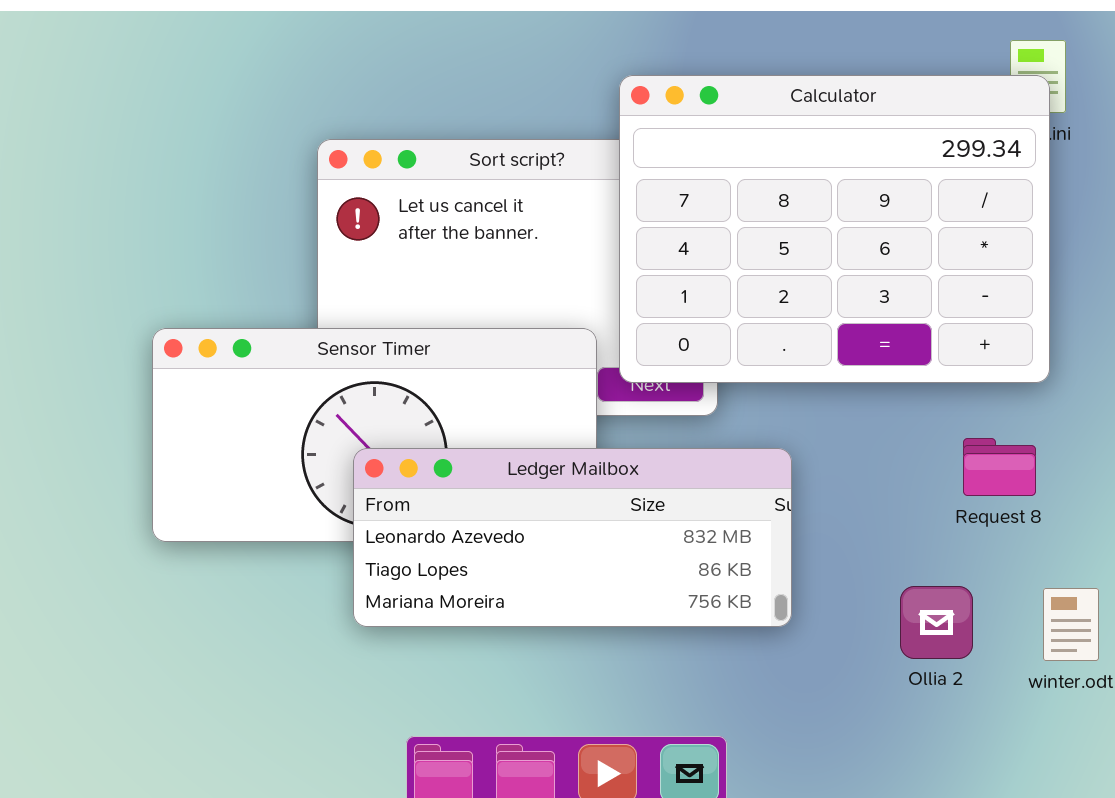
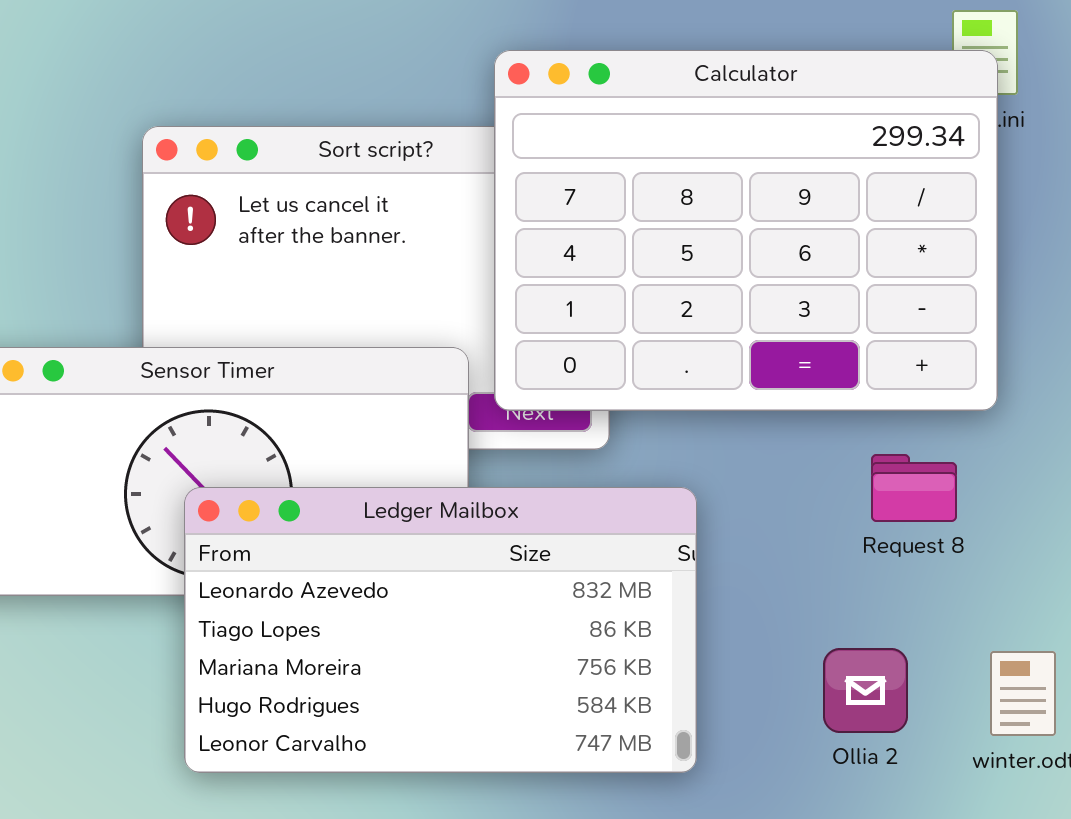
Request 8: [963,438,1036,496] -> [871,454,957,522], moved
Ledger Mailbox: [353,448,792,627] -> [184,487,697,773], resized

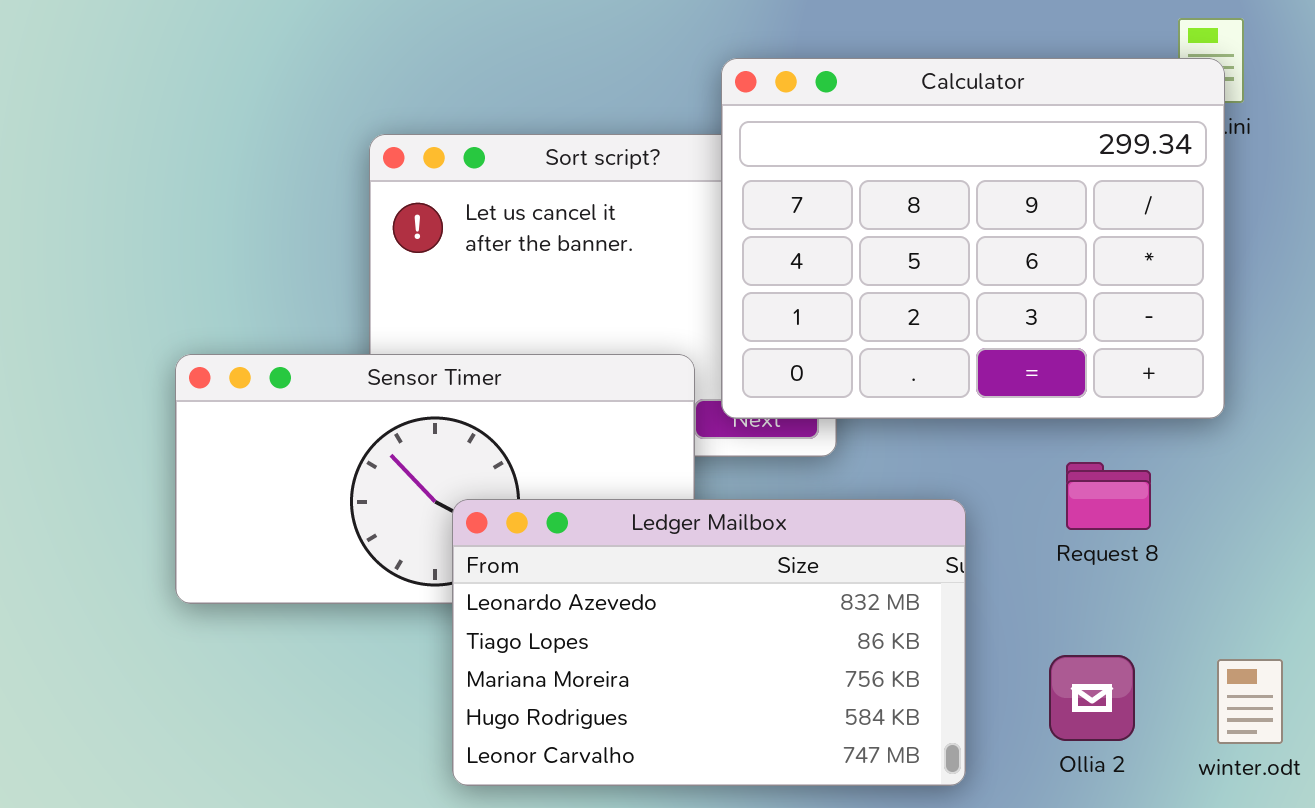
Request 8: [871,454,957,522] -> [1066,462,1151,530], moved
Ledger Mailbox: [184,487,697,773] -> [452,499,966,786], moved

